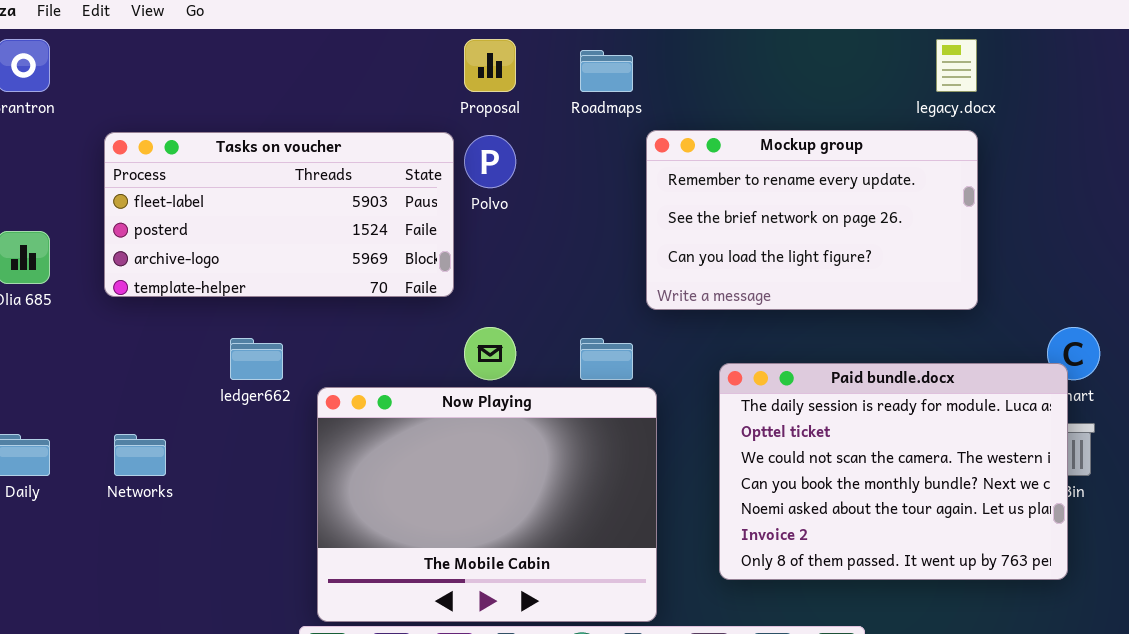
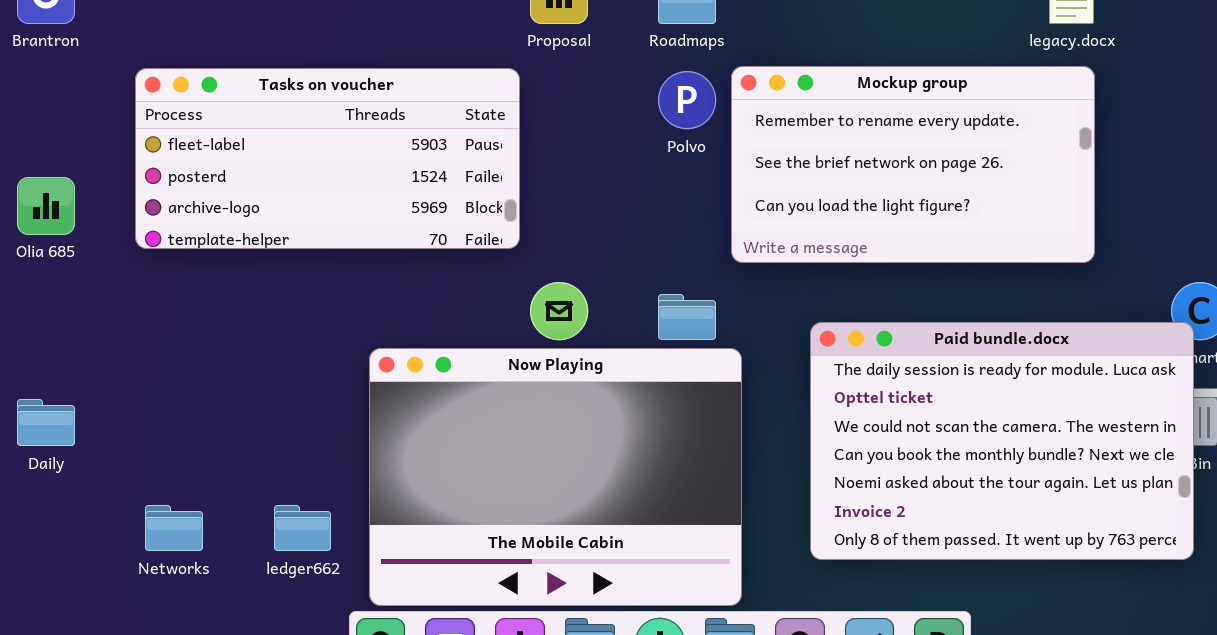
Polvo: [464,135,516,188] -> [658,71,716,129], moved
ledger662: [230,338,283,380] -> [274,505,331,551], moved
Networks: [114,434,166,476] -> [145,505,203,551], moved

